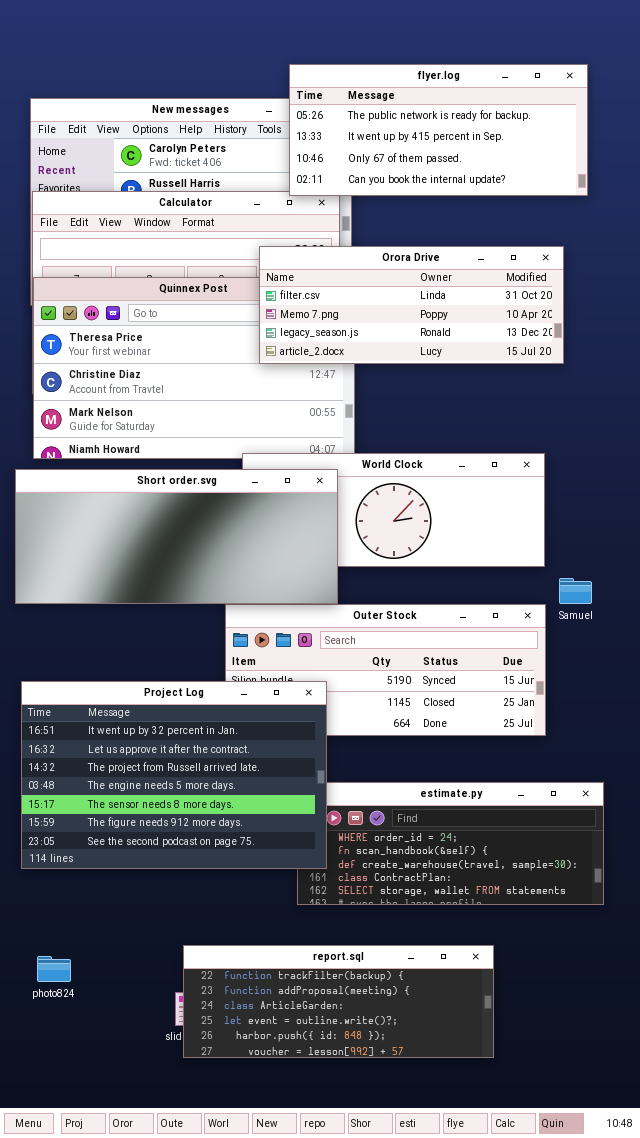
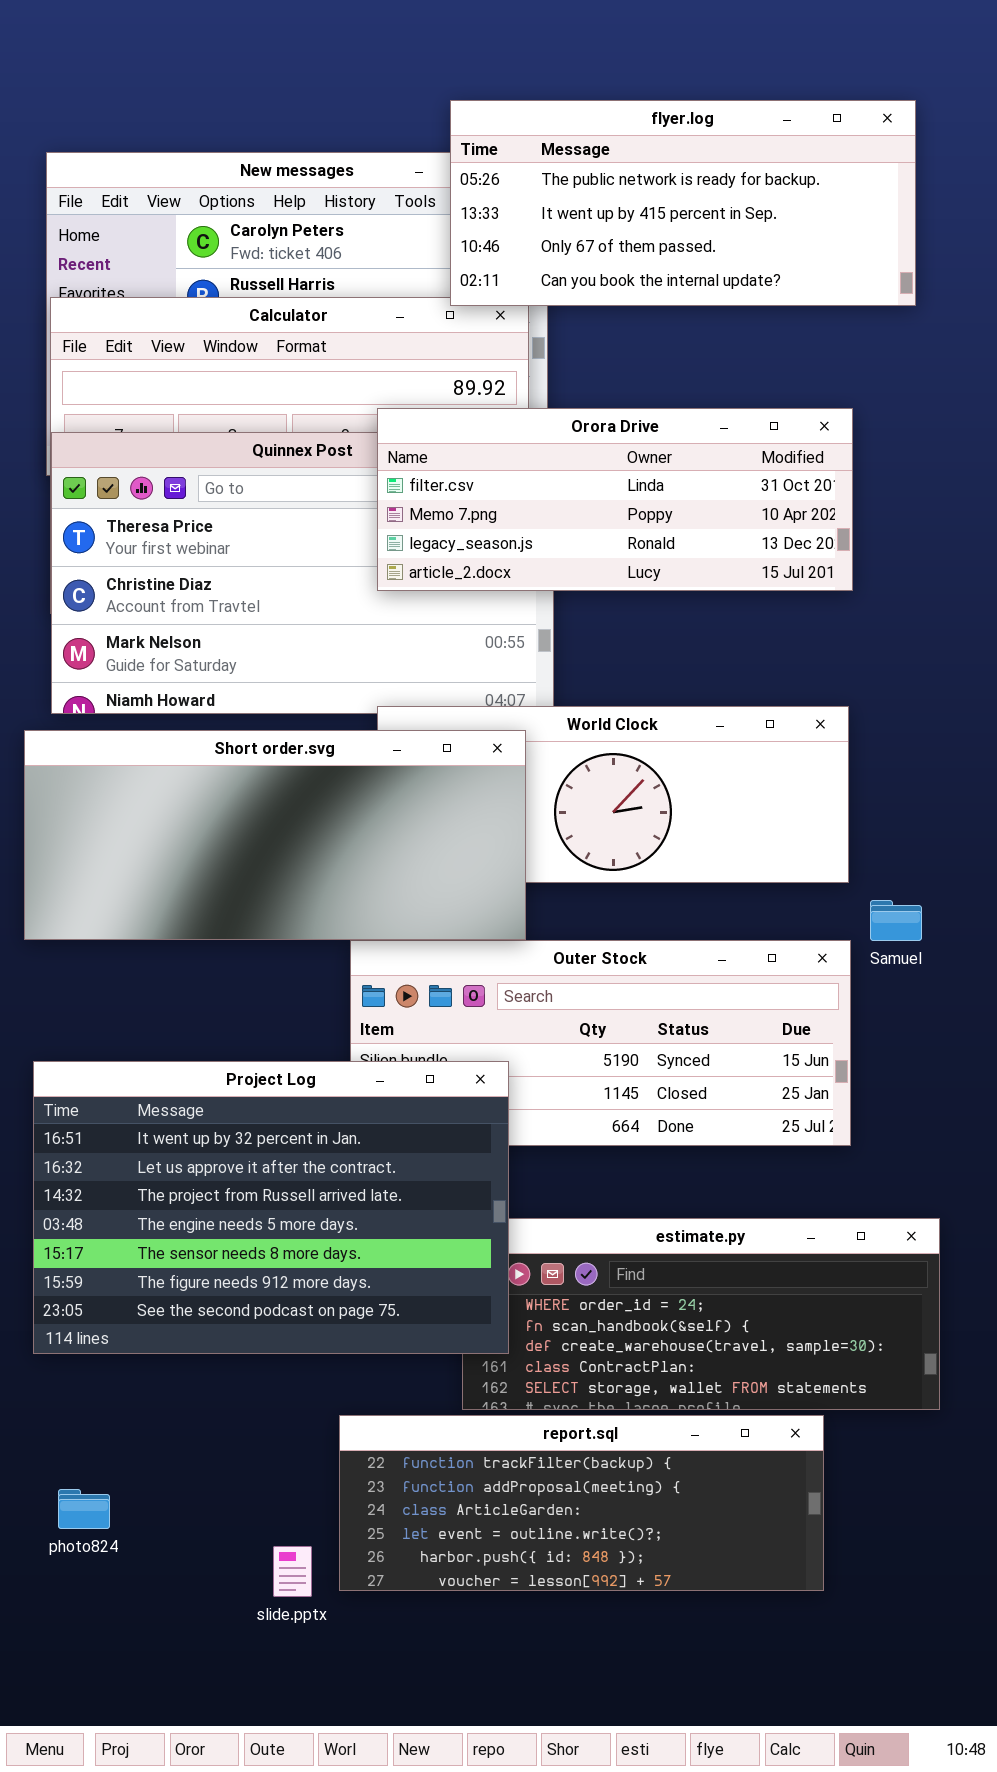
Orora Drive: [259,246,564,364] -> [377,408,853,591], moved
report.sql: [183,945,494,1058] -> [339,1415,824,1591], moved

